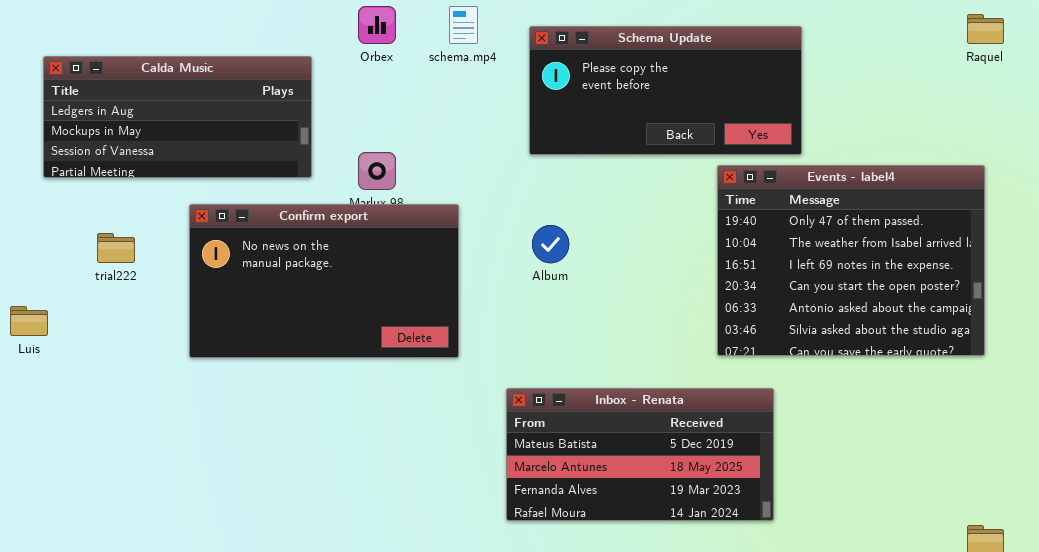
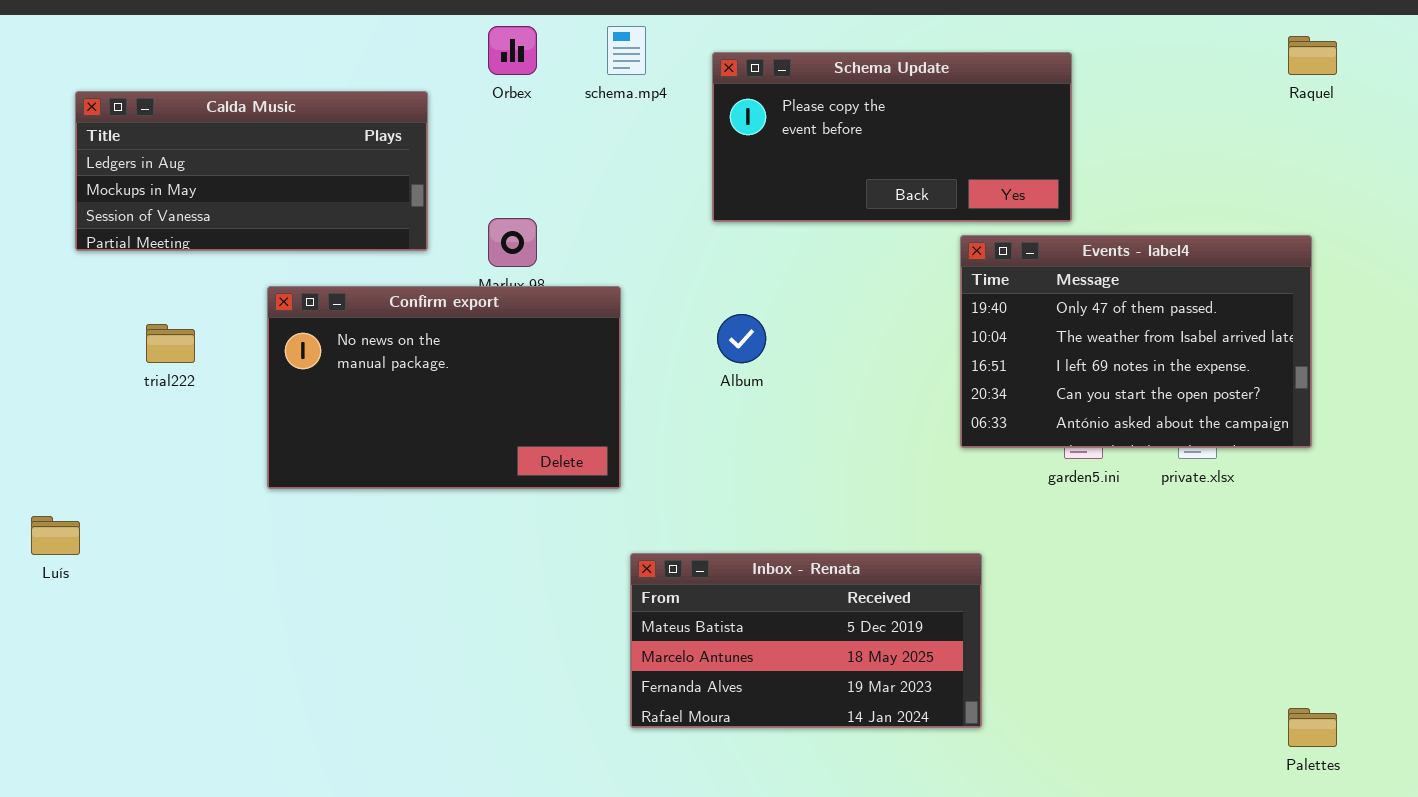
Events - label4: [717,165,985,356] -> [960,235,1312,448], resized
Luís: [10,306,48,336] -> [31,516,80,555], moved
Inbox - Renata: [506,388,774,521] -> [630,553,982,728], moved

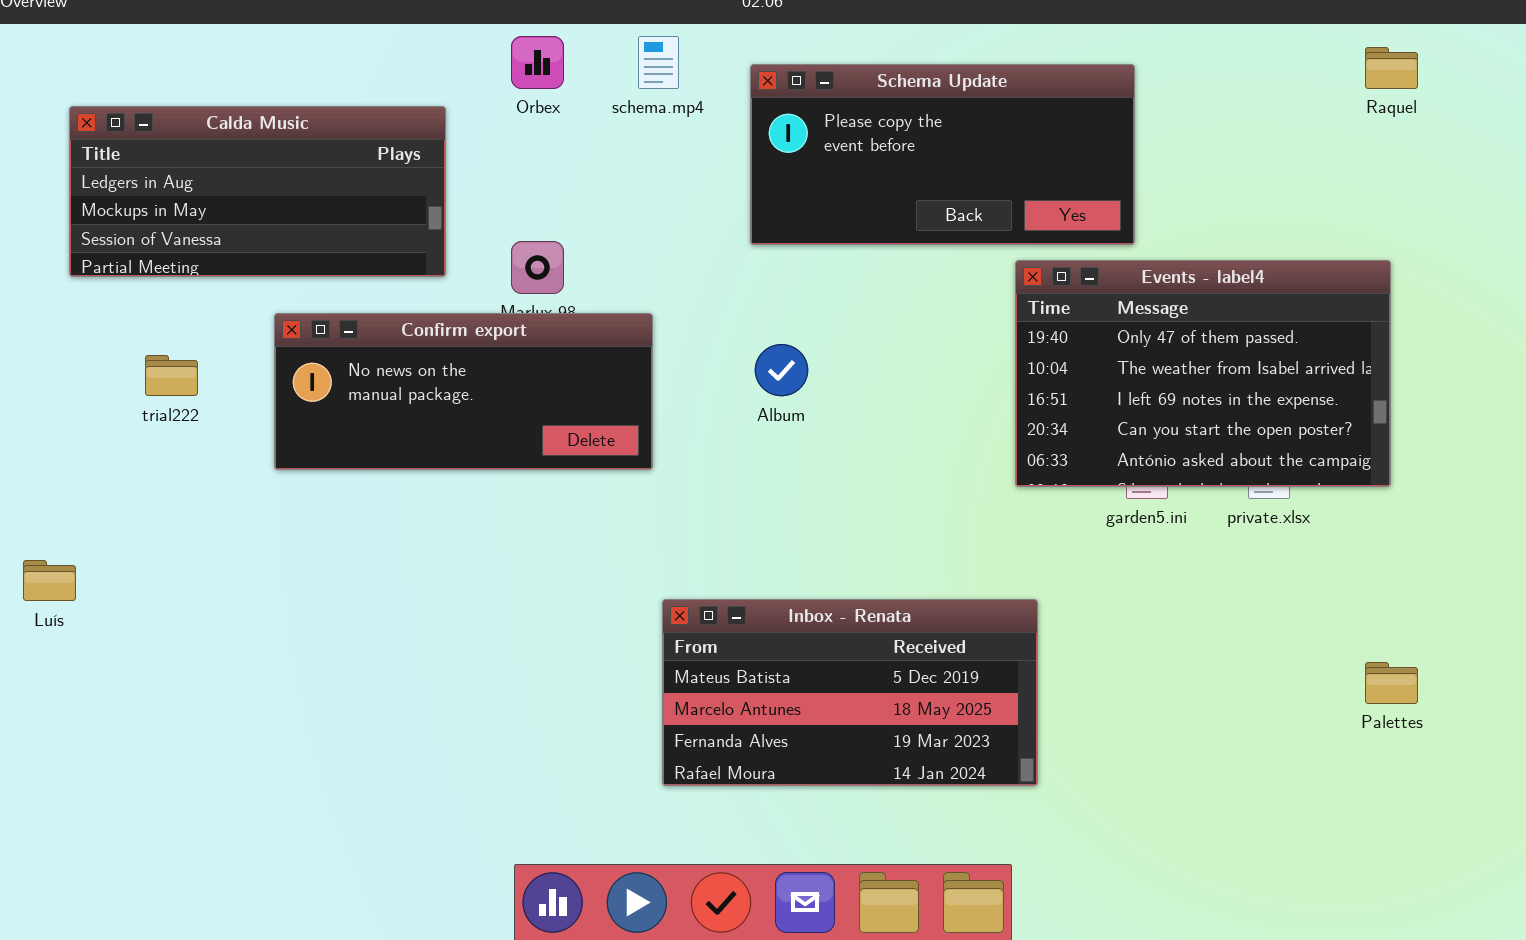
Confirm export: [267,286,621,489] -> [274,313,653,470], resized
Palettes: [1288,708,1337,747] -> [1365,662,1418,704], moved

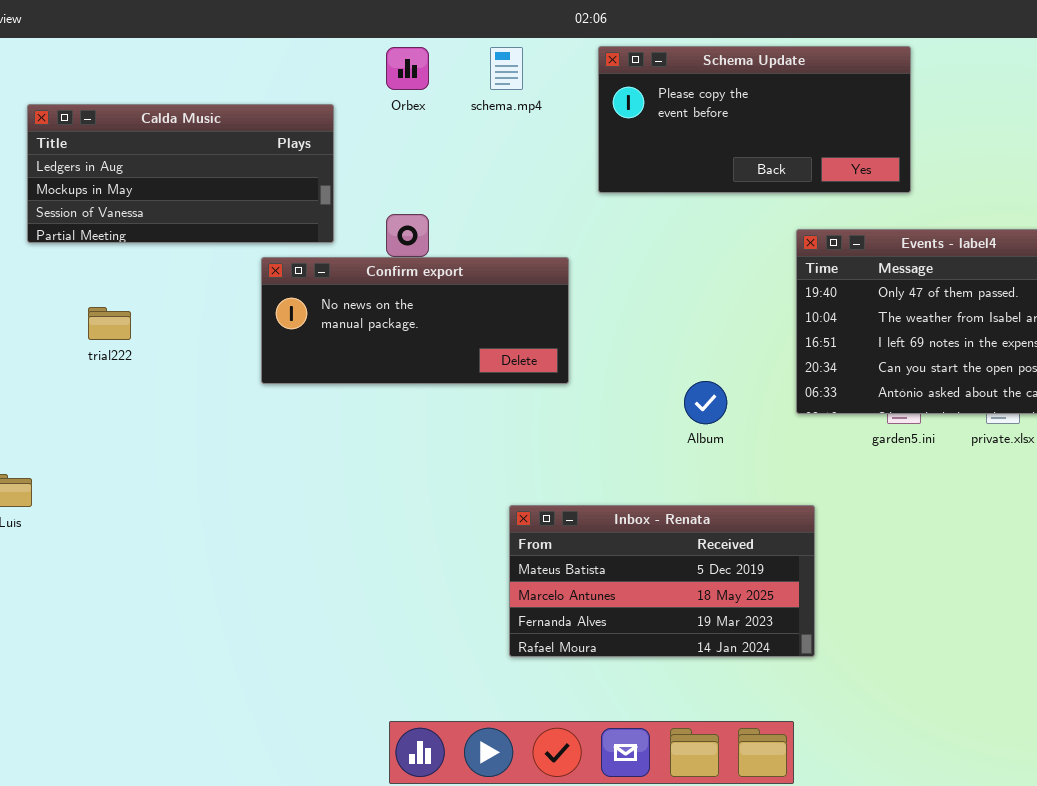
Schema Update: [750,64,1135,245] -> [598,46,911,193], moved
Confirm export: [274,313,653,470] -> [261,257,569,384], moved
Album: [755,344,808,396] -> [684,381,727,424], moved

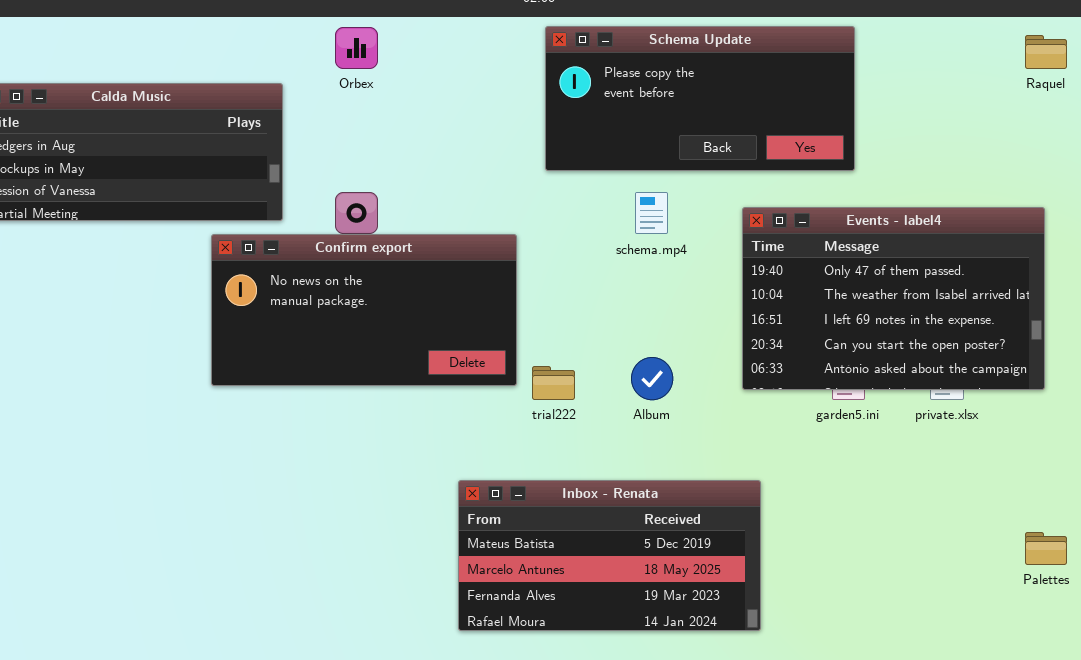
schema.mp4: [490,47,523,90] -> [635,192,668,234], moved
Confirm export: [261,257,569,384] -> [211,234,517,386], resized
trial222: [88,307,131,340] -> [532,366,575,400], moved

